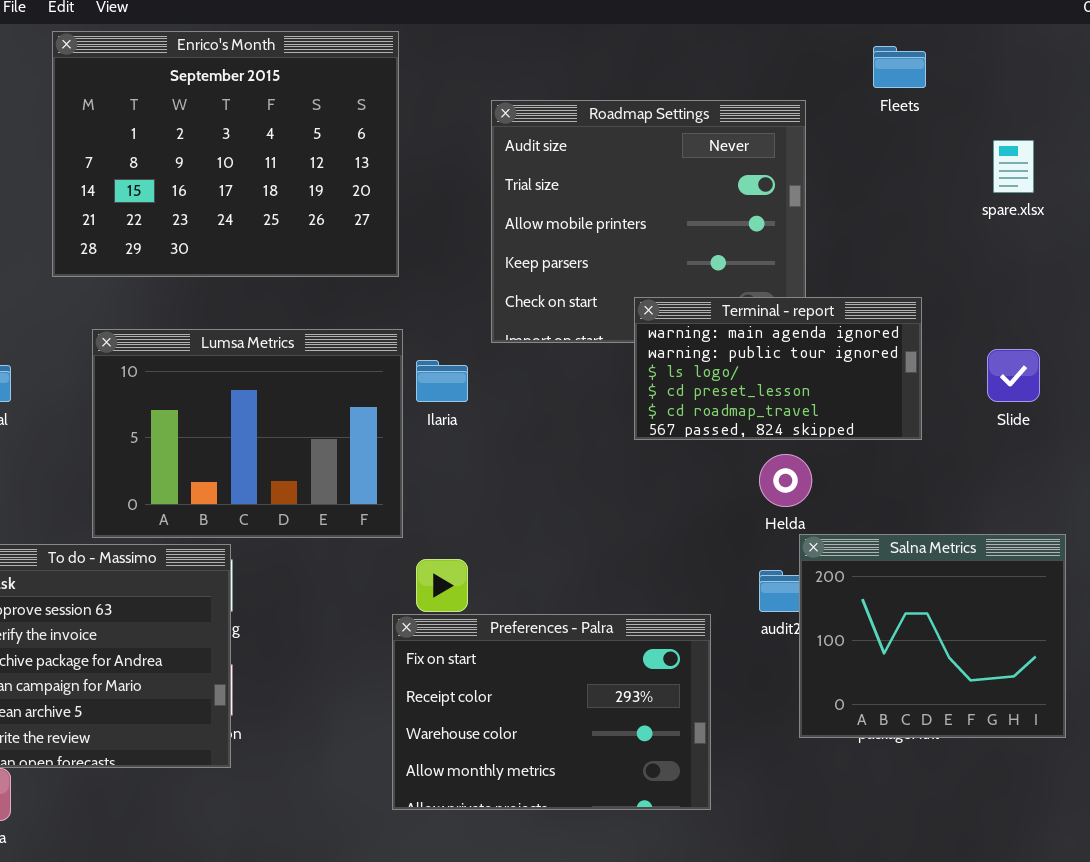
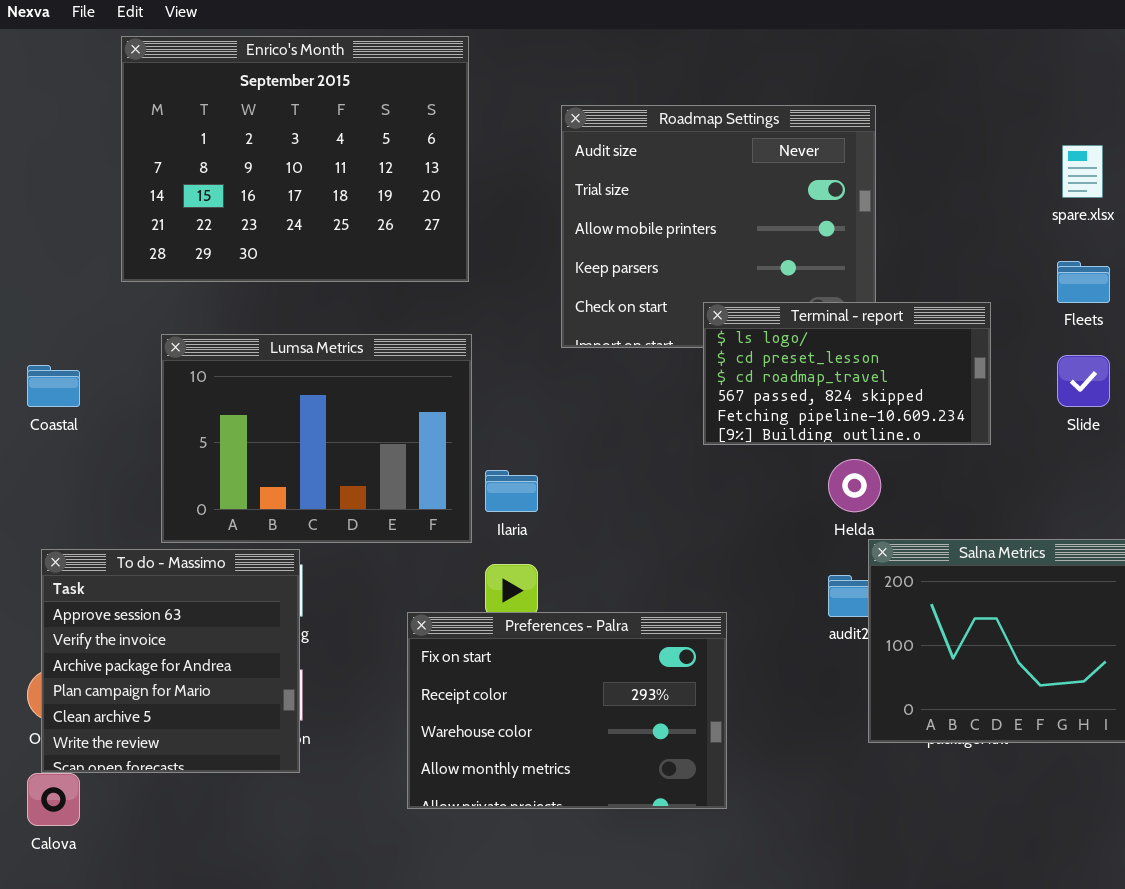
Fleets: [873,46,926,88] -> [1057,261,1110,303], moved
Terminal - report: [634,297,922,440] -> [703,302,991,445], scrolled down 2 rows
Ilaria: [416,360,468,402] -> [485,470,538,512], moved
Preferences - Palra: [392,614,711,810] -> [407,612,727,809], moved

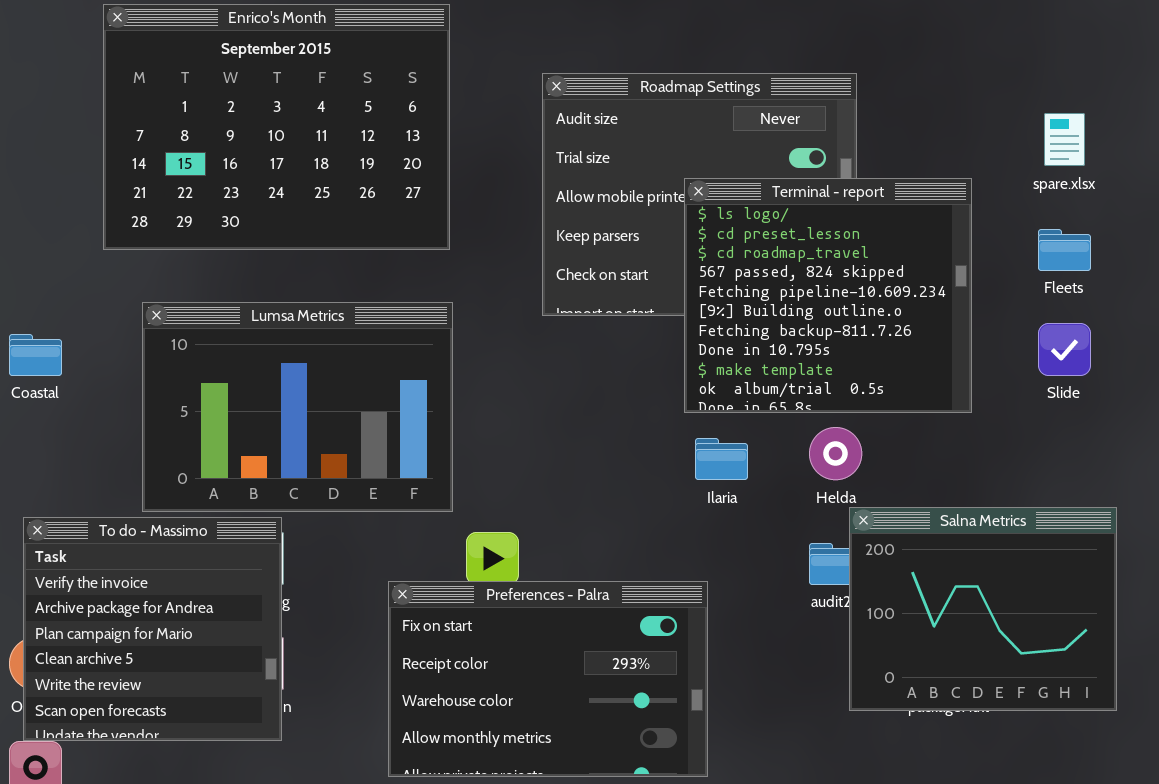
Terminal - report: [703,302,991,445] -> [684,178,972,413], resized
Ilaria: [485,470,538,512] -> [695,438,748,480], moved
To do - Massimo: [41,549,300,773] -> [23,517,282,741], scrolled down 1 row

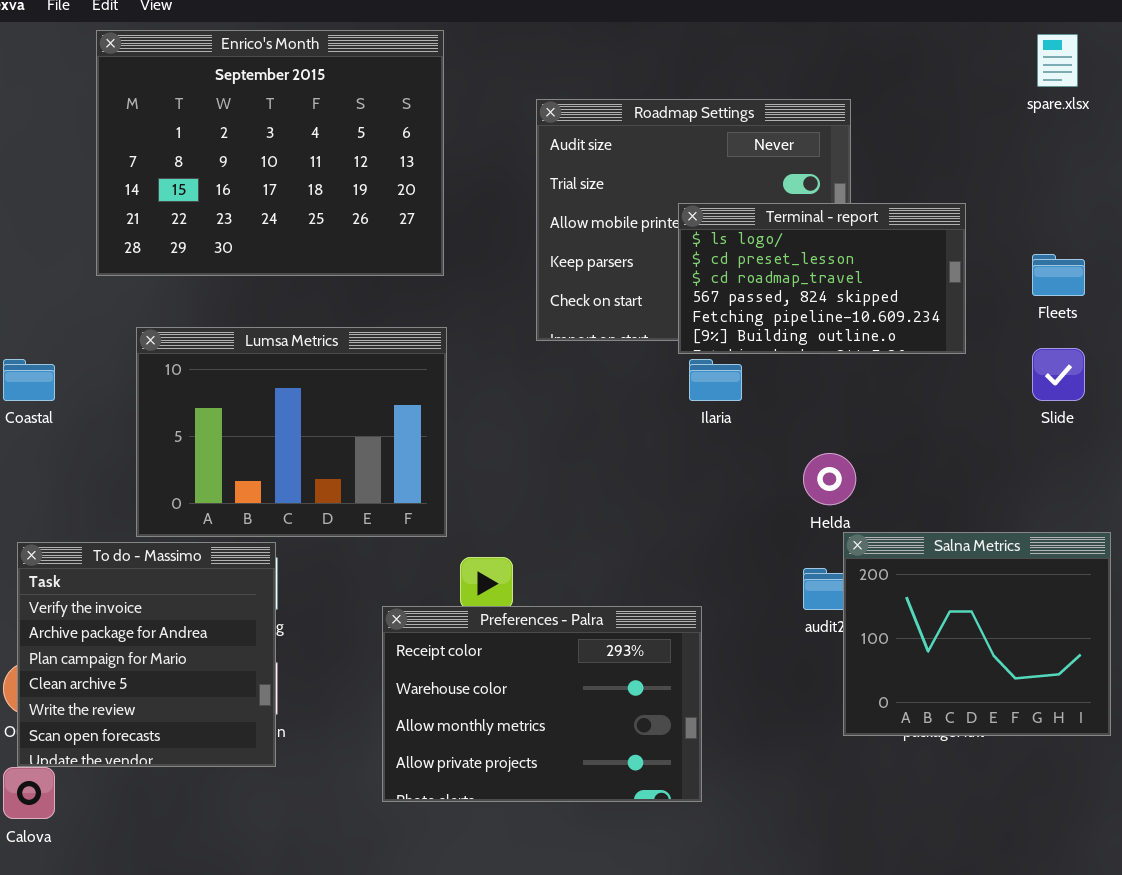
spare.xlsx: [1044,113,1085,166] -> [1037,34,1078,87], moved
Terminal - report: [684,178,972,413] -> [678,203,966,354], resized
Ilaria: [695,438,748,480] -> [689,359,742,401], moved
Preferences - Palra: [388,581,708,777] -> [382,606,702,802], scrolled down 1 row

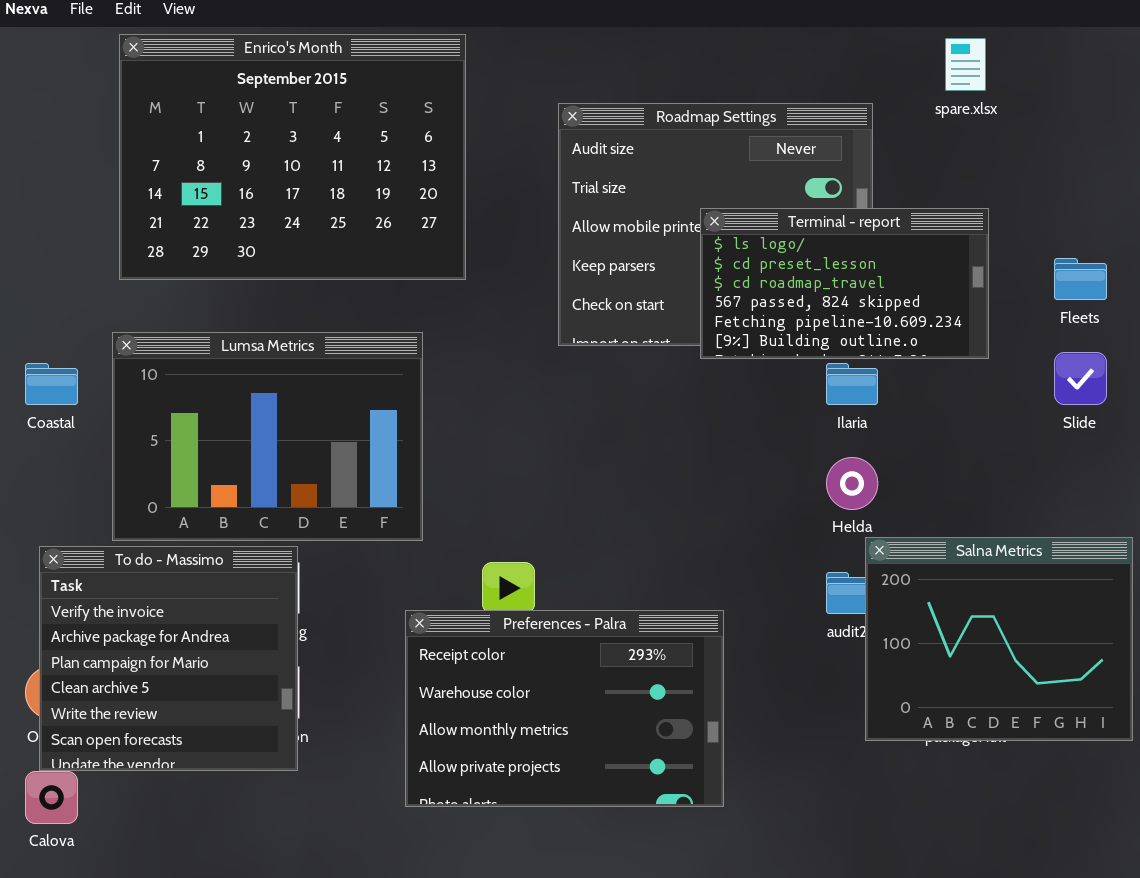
spare.xlsx: [1037,34,1078,87] -> [945,38,986,91], moved
Lumsa Metrics: [136,327,447,537] -> [112,332,423,541], moved
Ilaria: [689,359,742,401] -> [826,363,878,405], moved

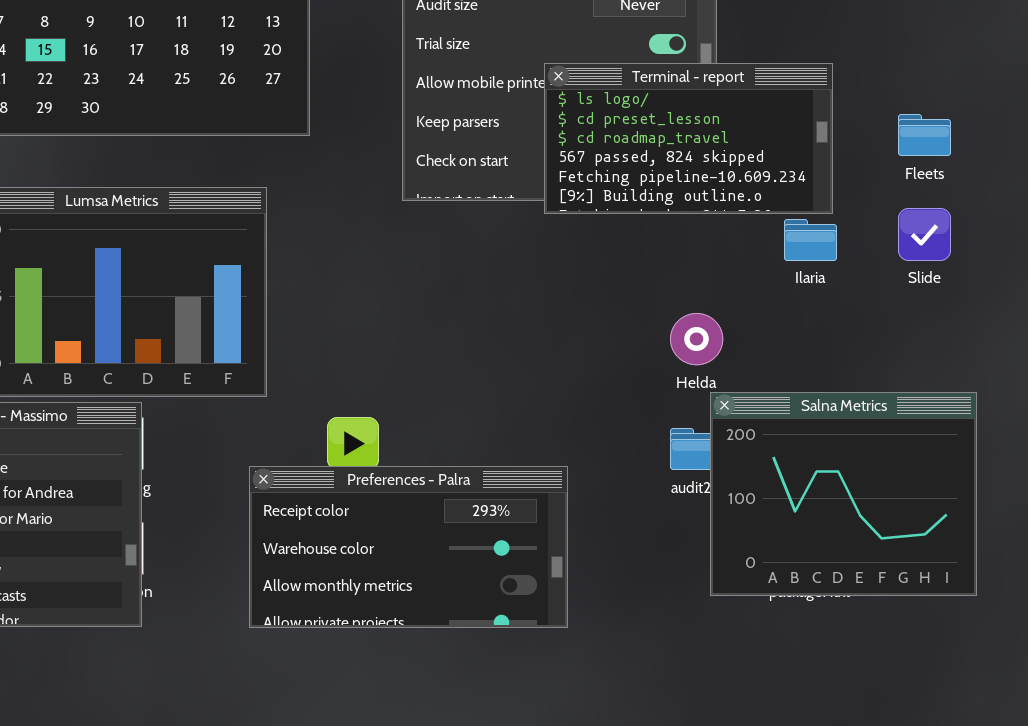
Ilaria: [826,363,878,405] -> [784,219,837,261], moved
Preferences - Palra: [405,610,724,807] -> [249,466,568,628], resized

